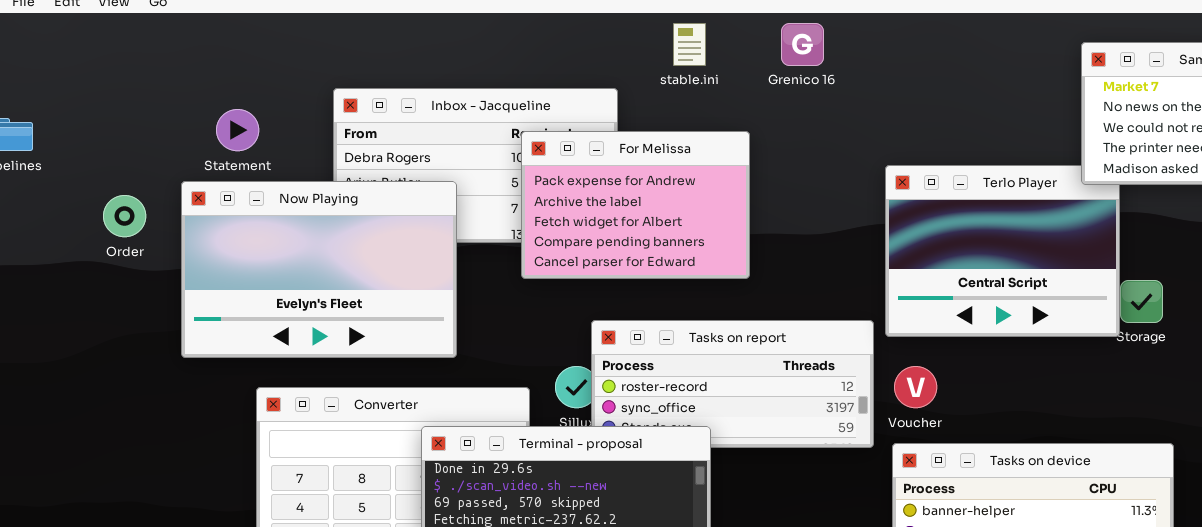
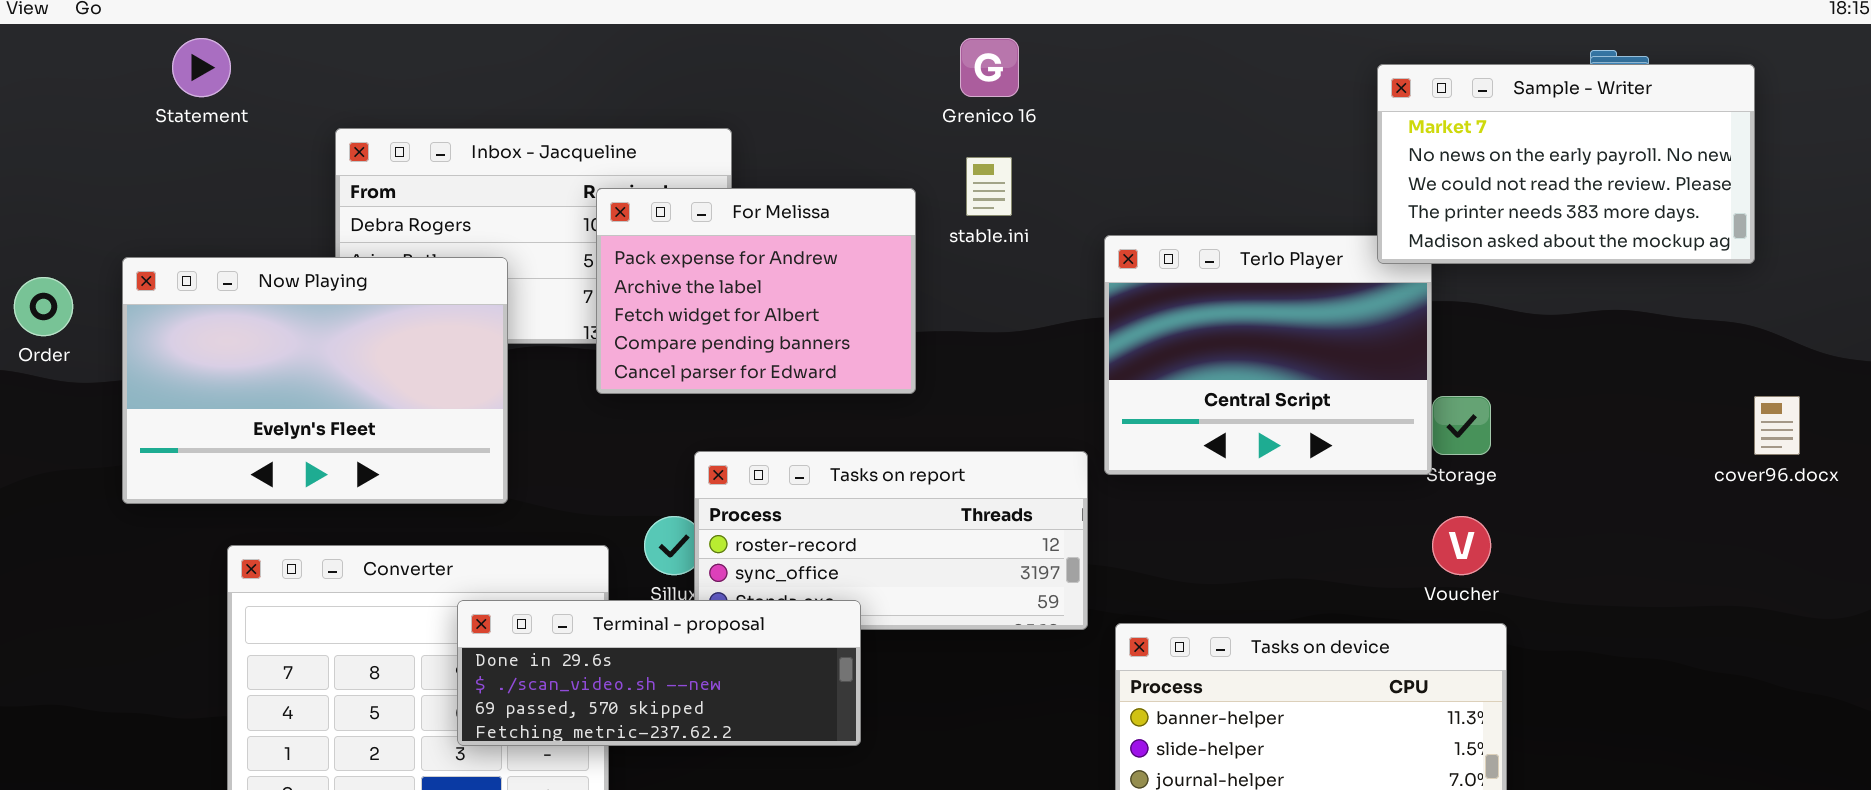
stable.ini: [673,23,706,66] -> [966,157,1012,216], moved
Statement: [216,109,259,151] -> [172,38,231,97], moved
Voucher: [894,366,937,408] -> [1432,516,1491,575], moved

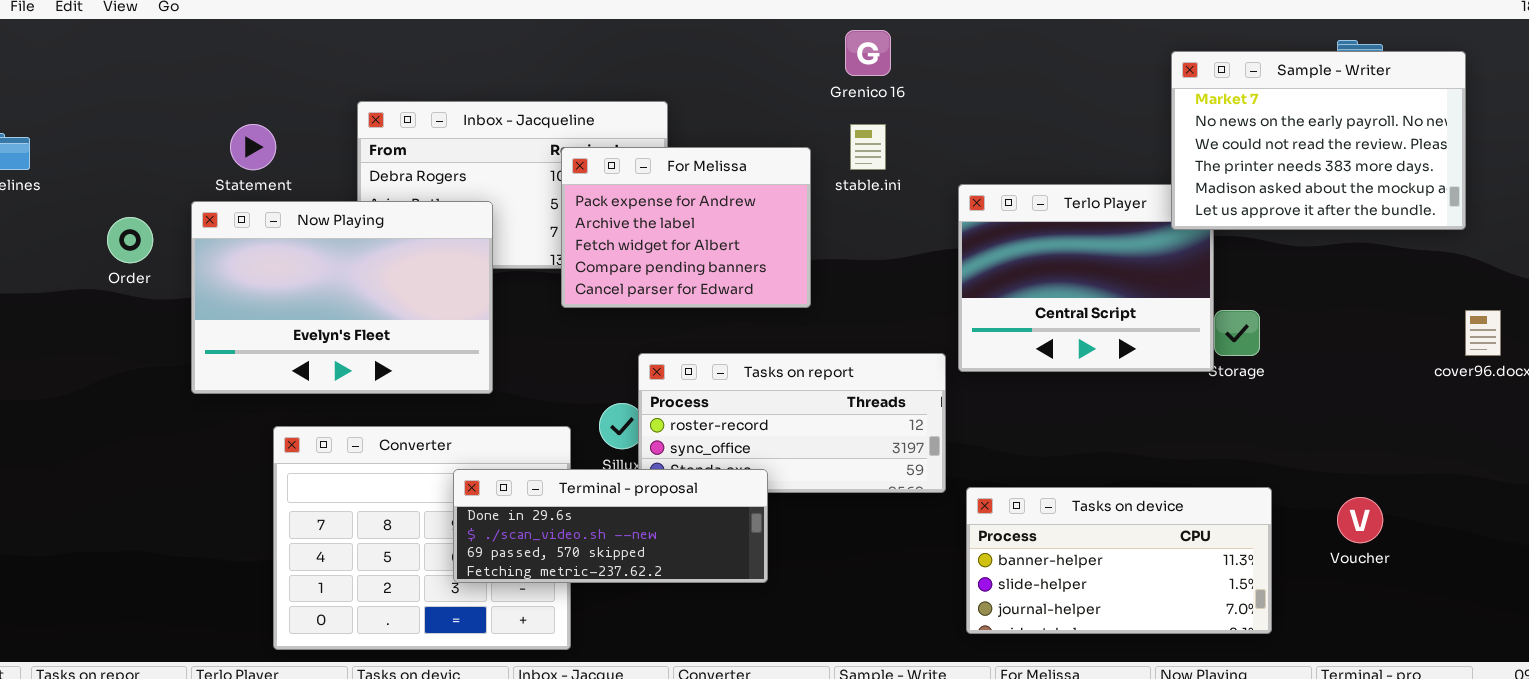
Statement: [172,38,231,97] -> [230,124,276,170], moved
Sample - Writer: [1377,64,1755,264] -> [1171,51,1466,230], resized
Voucher: [1432,516,1491,575] -> [1337,497,1383,543], moved

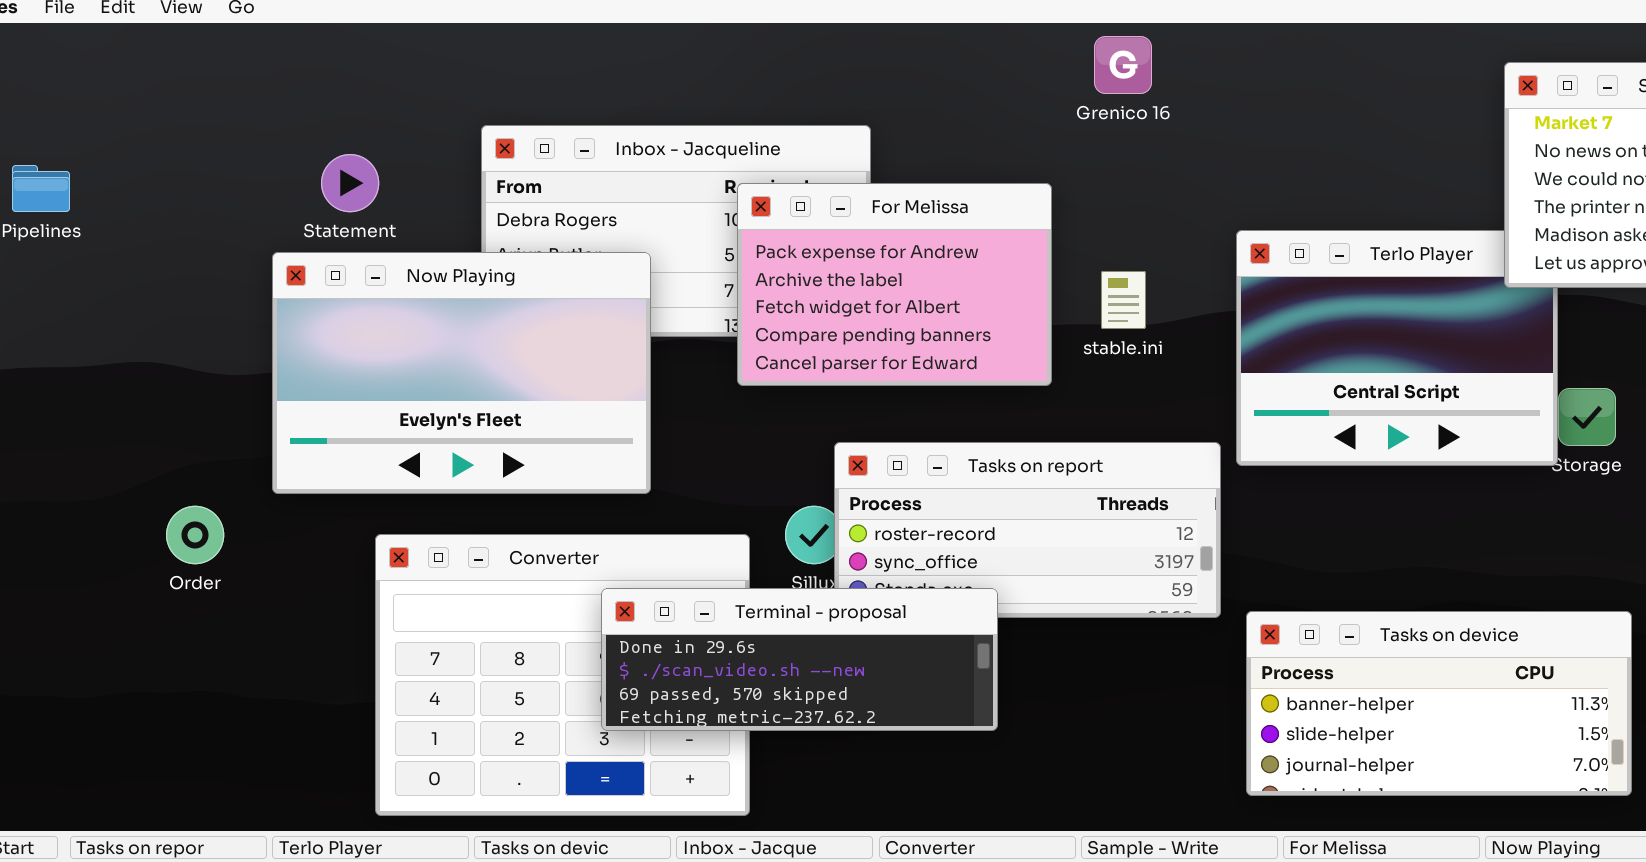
stable.ini: [850,124,886,170] -> [1101,271,1146,329], moved
Order: [107,217,153,263] -> [166,506,224,564], moved

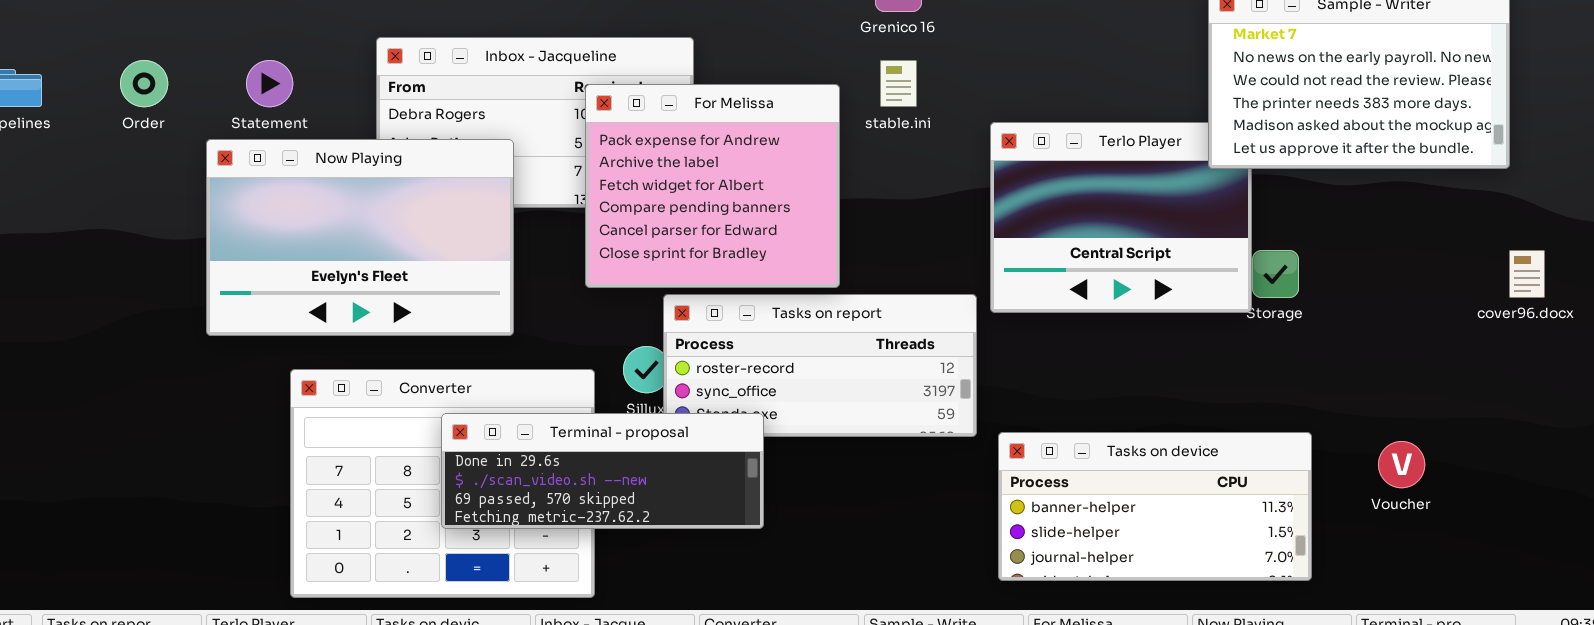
For Melissa: [737,183,1052,386] -> [585,84,840,288], resized
stable.ini: [1101,271,1146,329] -> [880,60,917,107], moved
Order: [166,506,224,564] -> [120,60,168,107], moved
Terminal - proposal: [601,588,998,731] -> [441,413,764,529], moved

